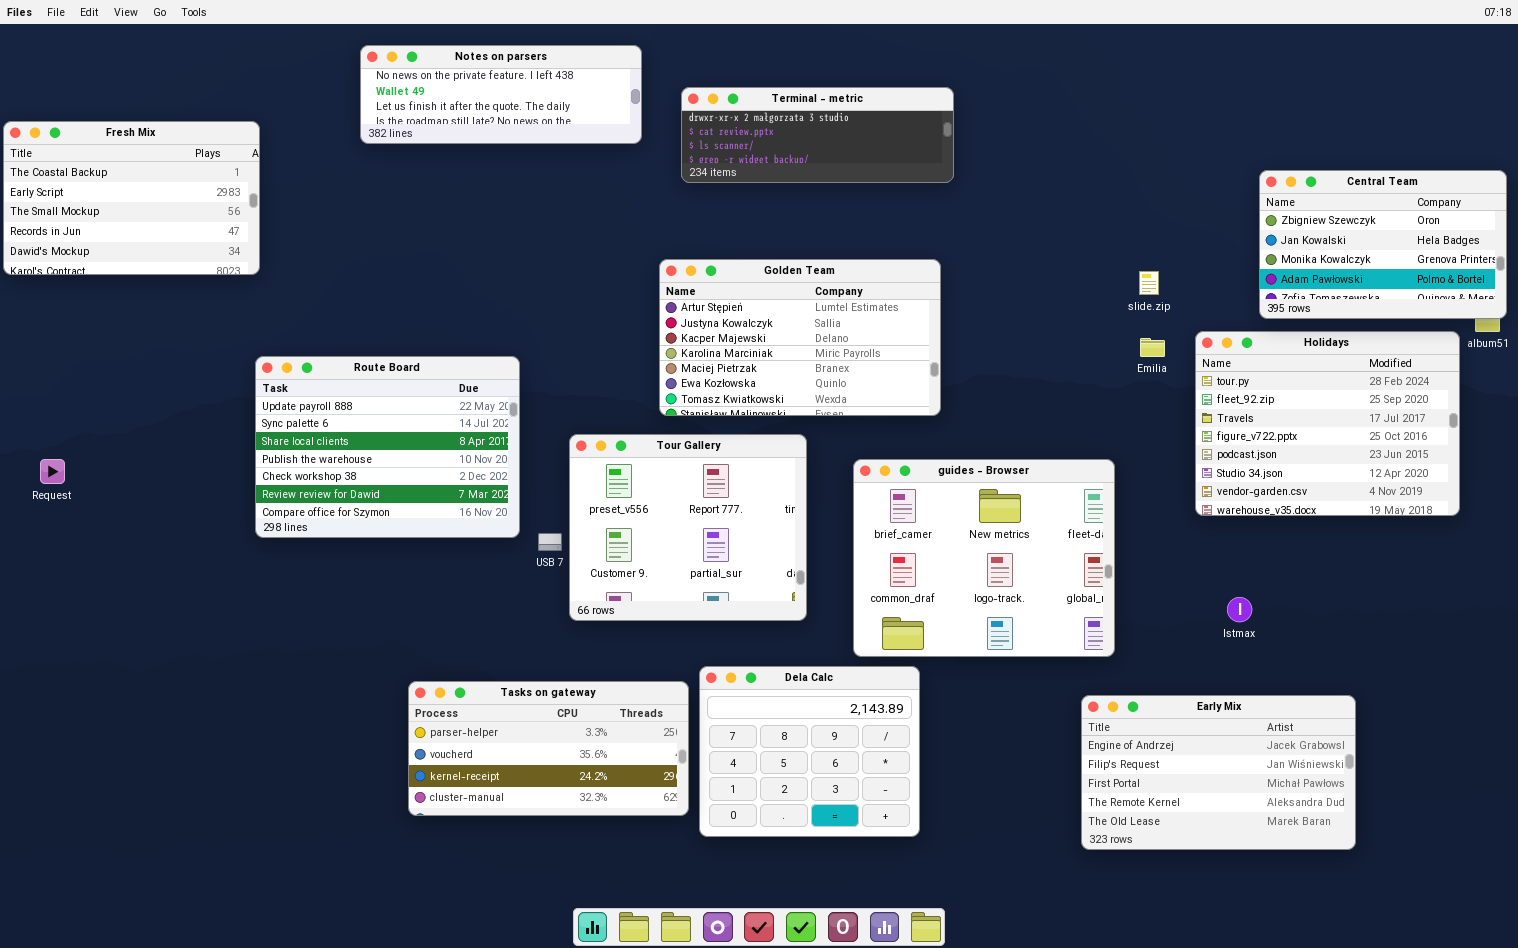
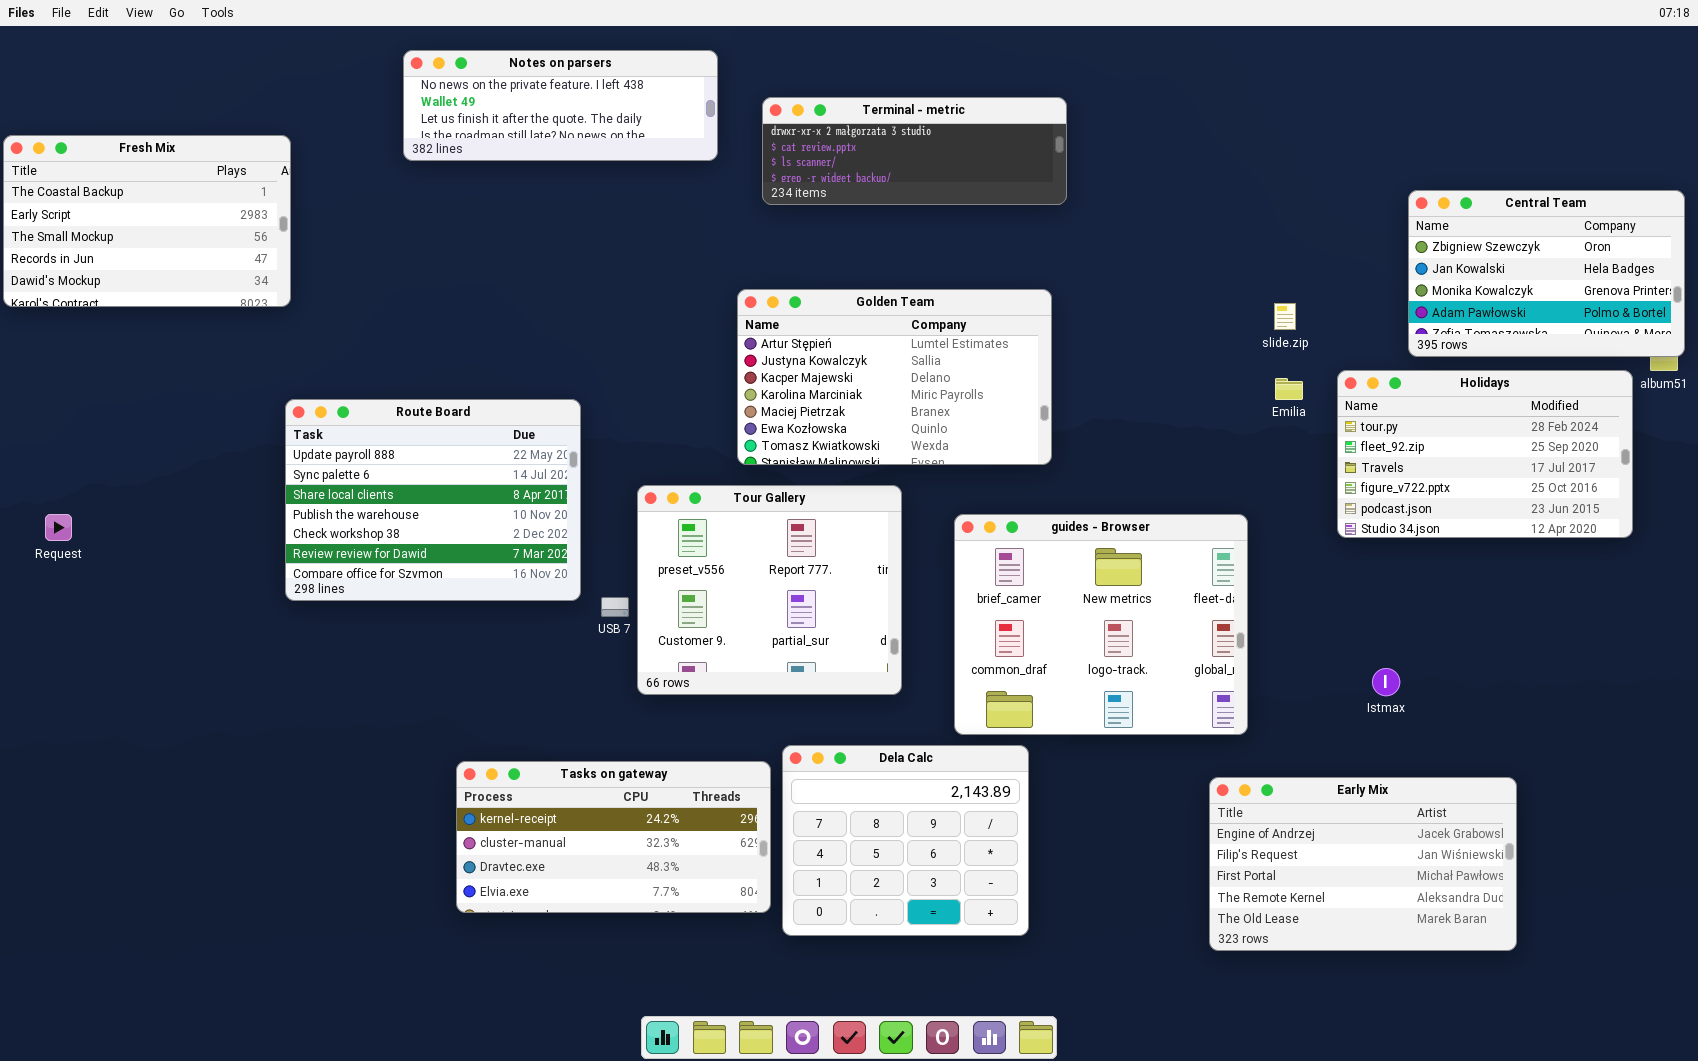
Holidays: [1195,331,1460,516] -> [1337,370,1633,538], resized
Tasks on gateway: [408,681,689,816] -> [456,761,771,913], scrolled down 2 rows

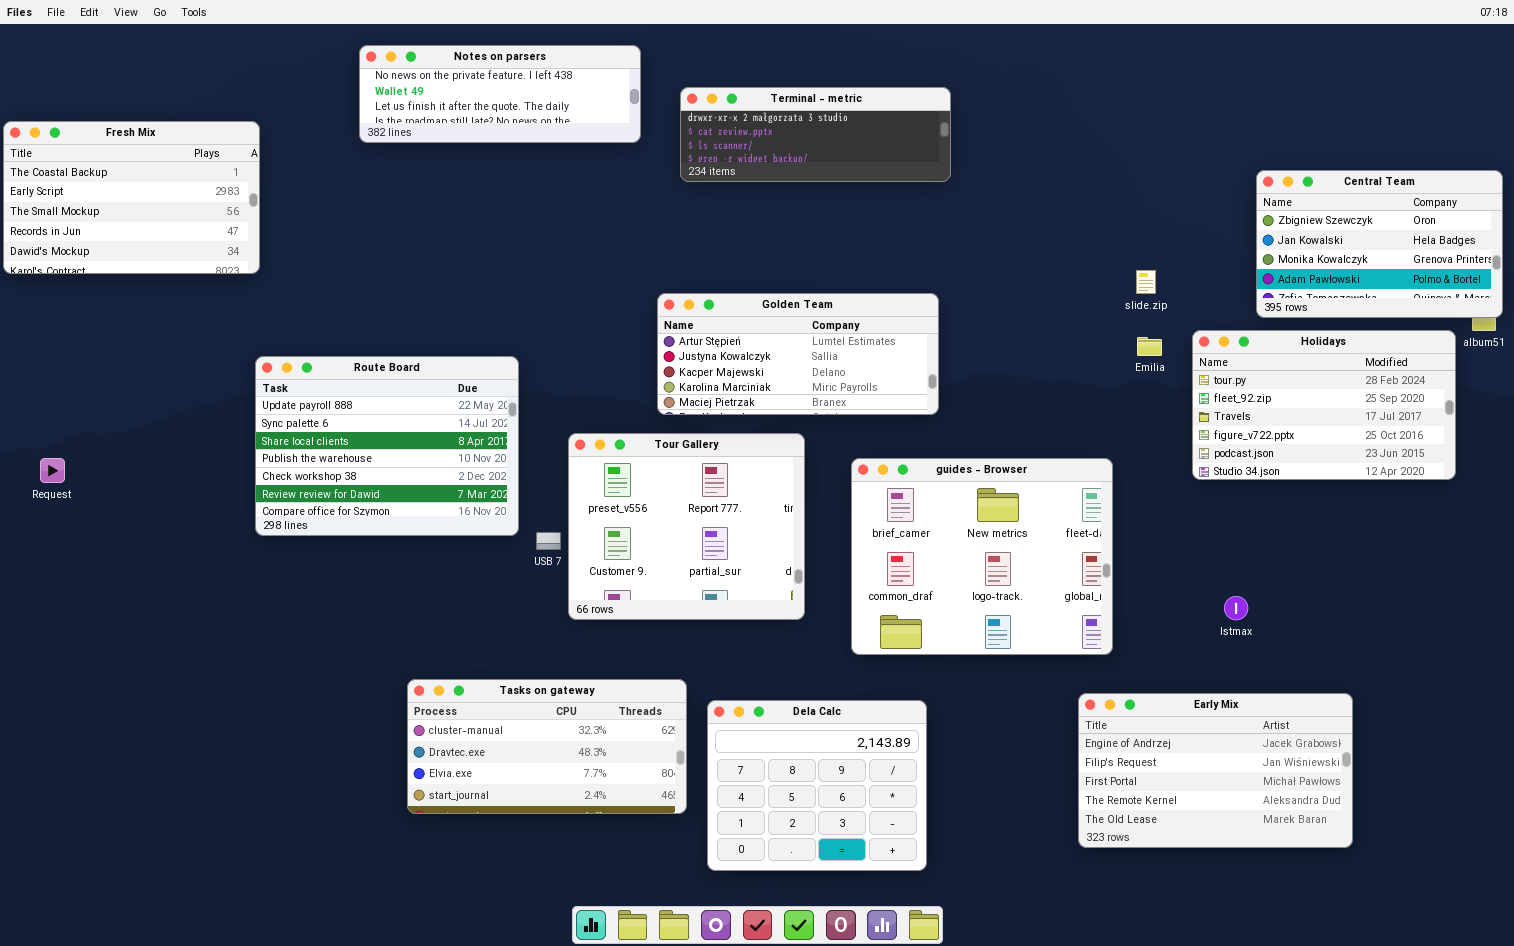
Golden Team: [737,289,1052,465] -> [657,293,939,415], resized
Dela Calc: [782,745,1029,936] -> [707,700,927,871], moved
Tasks on gateway: [456,761,771,913] -> [407,679,687,814], scrolled down 1 row

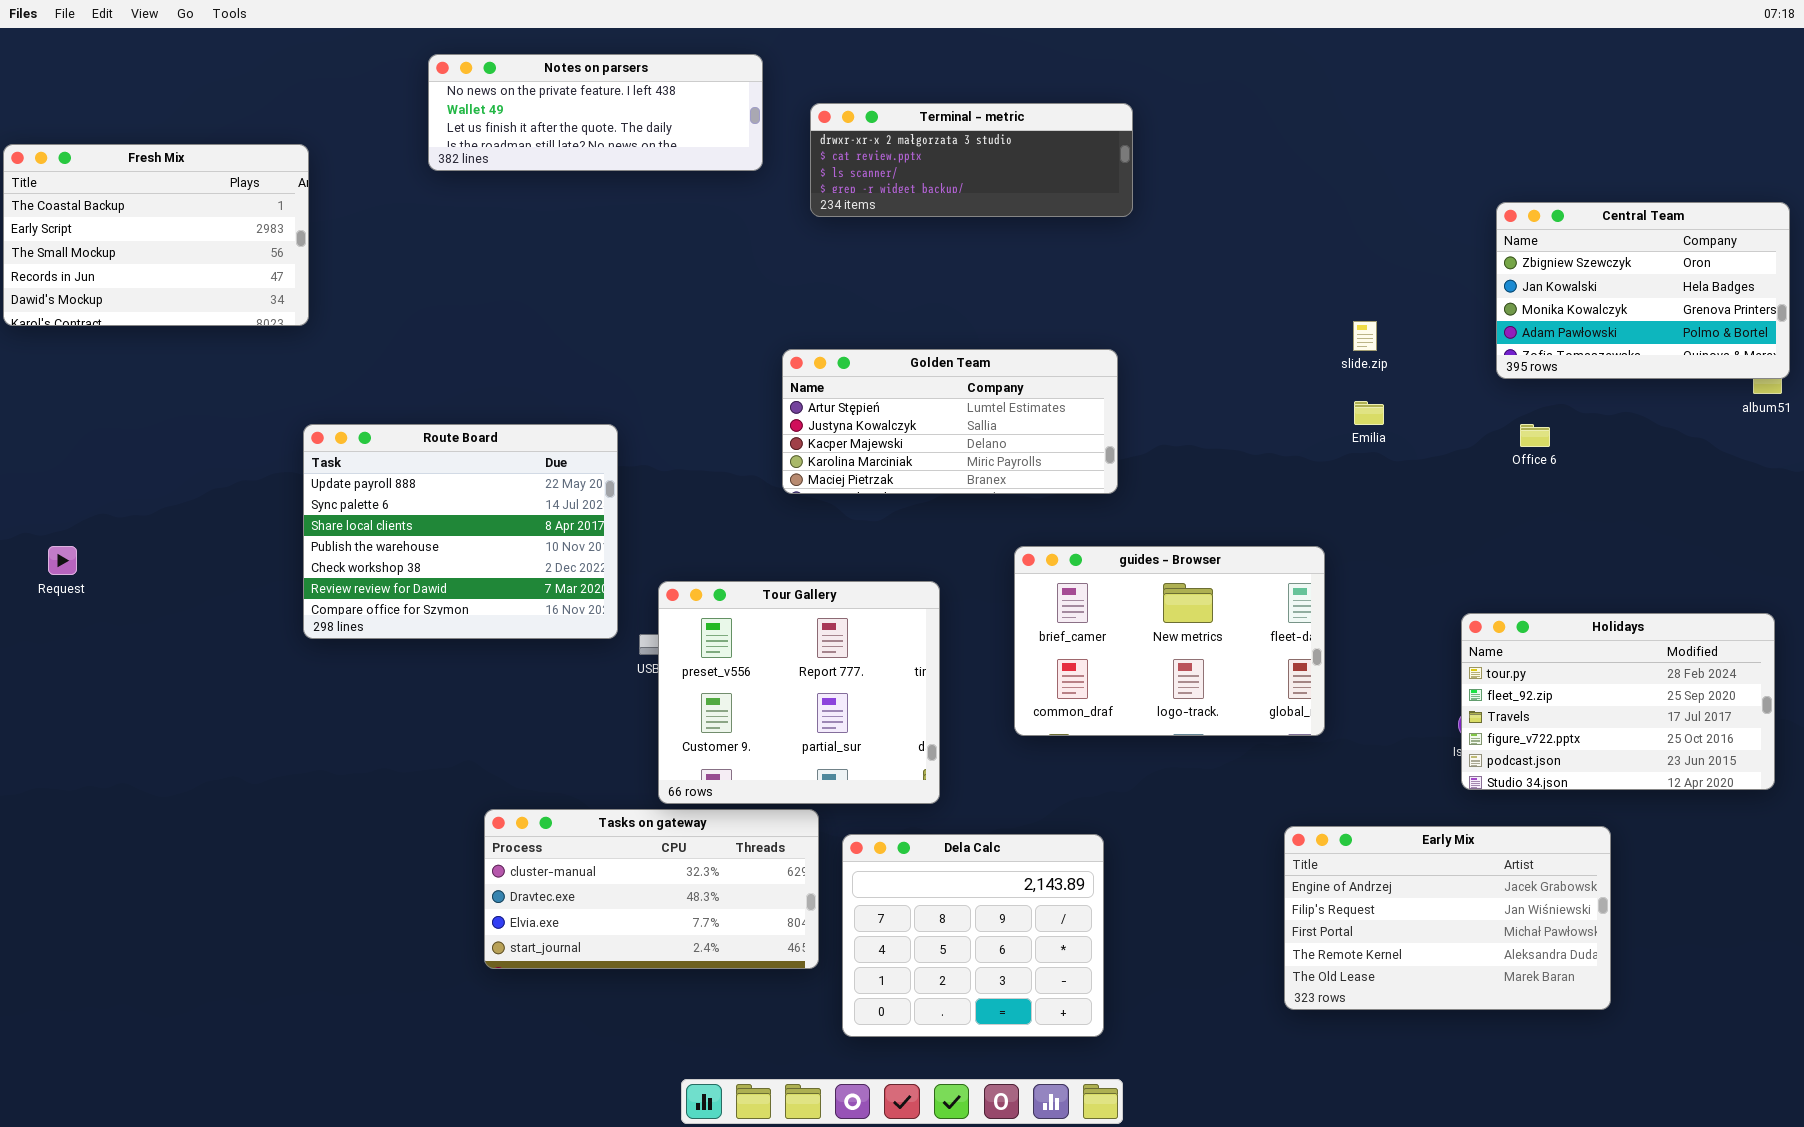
Holidays: [1192,330,1456,480] -> [1461,613,1775,790], moved
Tour Gallery: [568,433,805,620] -> [658,581,940,804], moved
guides - Browser: [851,458,1113,655] -> [1014,546,1325,736], resized

